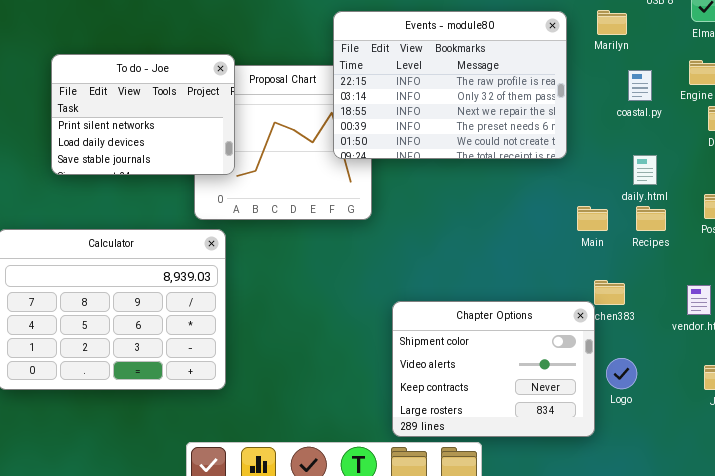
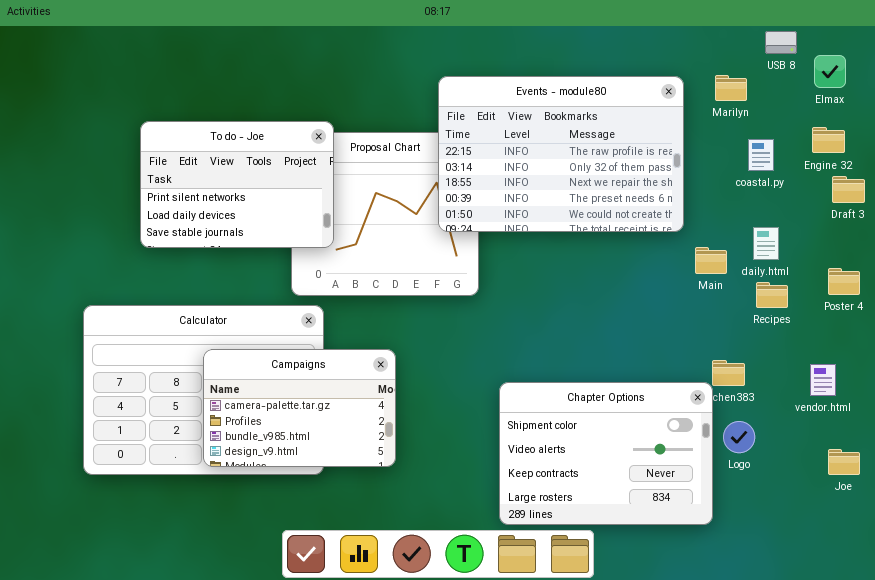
Main: [577,206,608,231] -> [695,247,727,274], moved
Campaigns: none -> [203,349,396,467], opened
Logo: [606,358,637,389] -> [723,421,755,453], moved

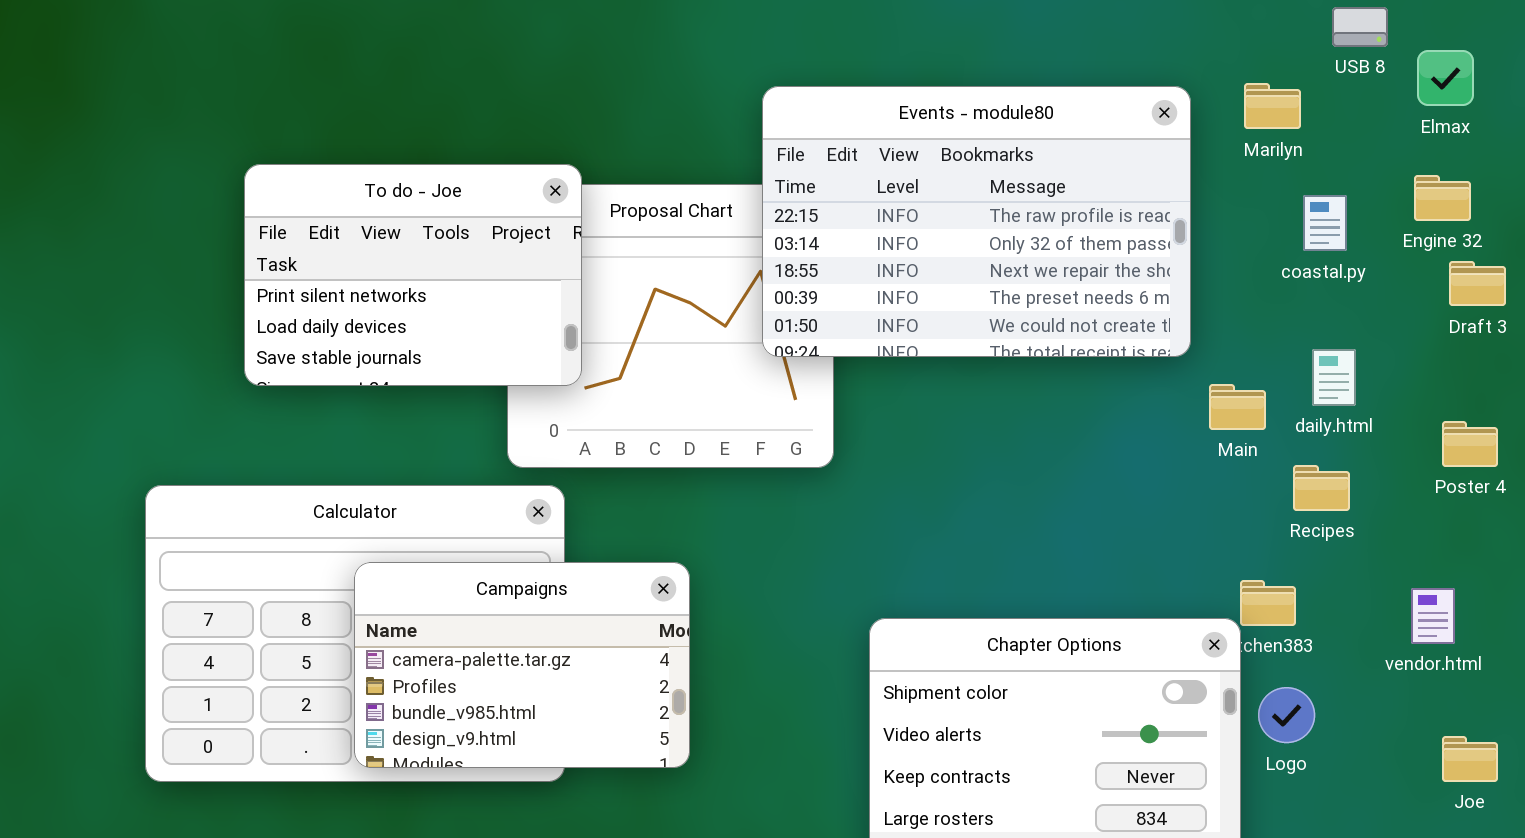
Recipes: [756,282,788,308] -> [1293,465,1350,511], moved

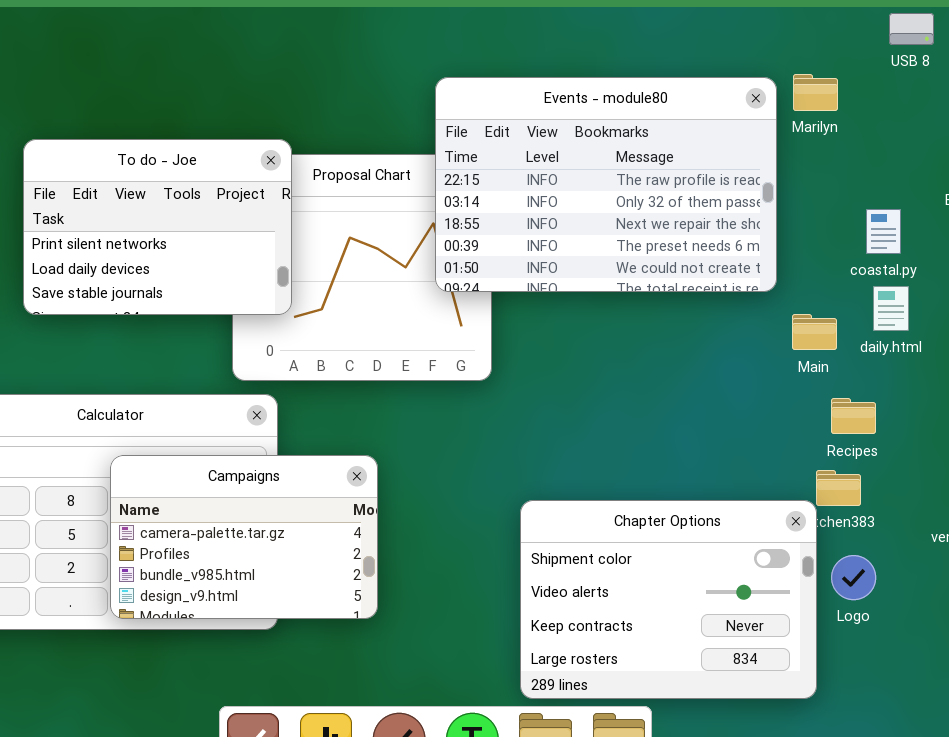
Marilyn: [1244,83,1301,129] -> [793,74,838,111], moved
coastal.py: [1303,195,1347,251] -> [866,209,901,254], moved
Recipes: [1293,465,1350,511] -> [831,398,876,434], moved

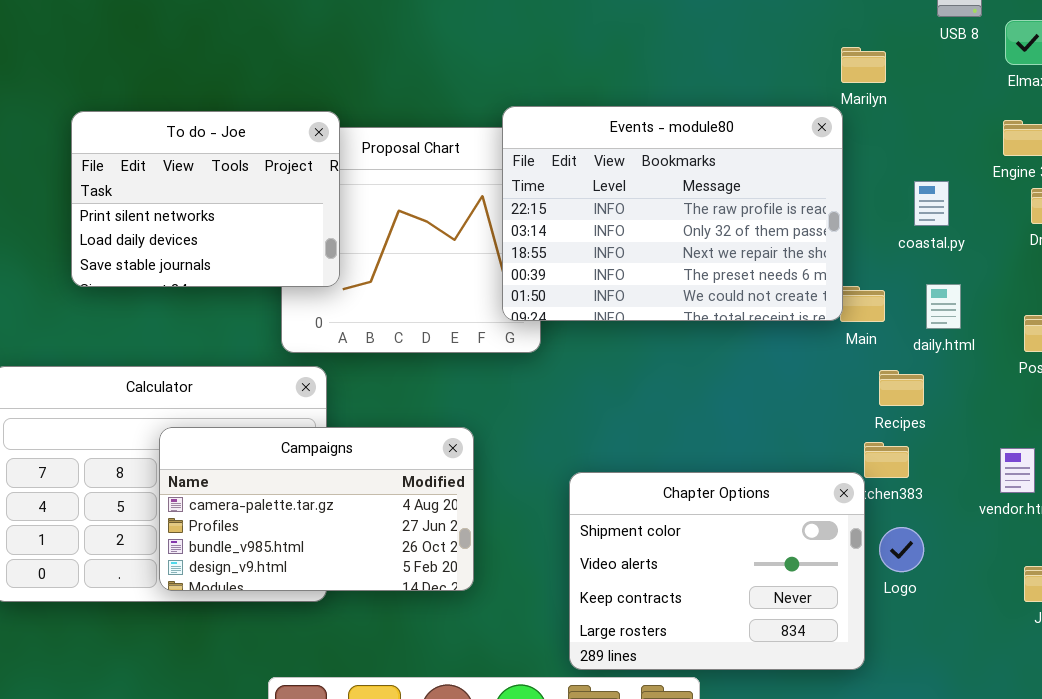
Events - module80: [435,77,777,292] -> [502,106,843,321], moved
daily.html: [873,286,909,331] -> [926,284,961,329], moved
Campaigns: [110,455,378,619] -> [159,427,474,591], resized

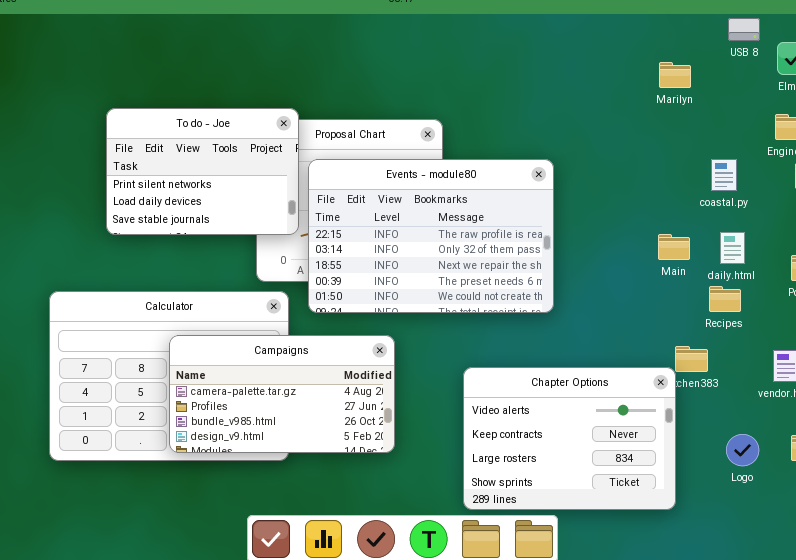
Events - module80: [502,106,843,321] -> [308,159,554,313], moved
Recipes: [879,370,924,406] -> [709,286,741,312], moved
Chapter Options: [569,472,865,670] -> [463,367,676,510], scrolled down 1 row
Logo: [879,527,924,572] -> [726,434,759,466], moved

